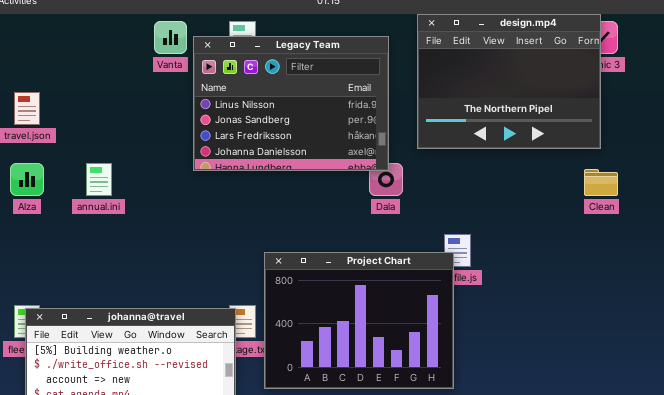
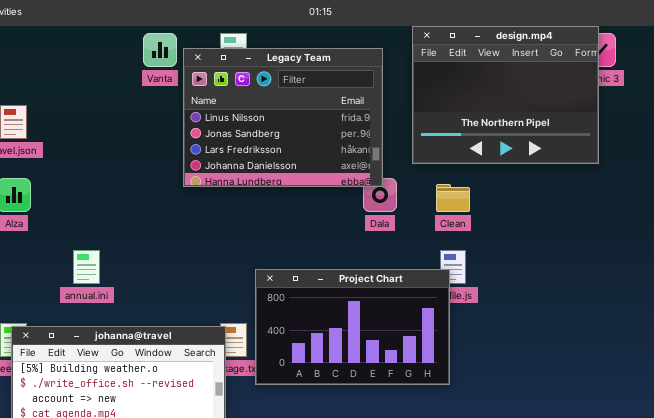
annual.ini: [86,163,112,196] -> [73,250,100,284], moved
Clean: [584,169,618,196] -> [436,184,470,212], moved
Project Chart: [264,252,454,389] -> [255,269,450,385], resized

